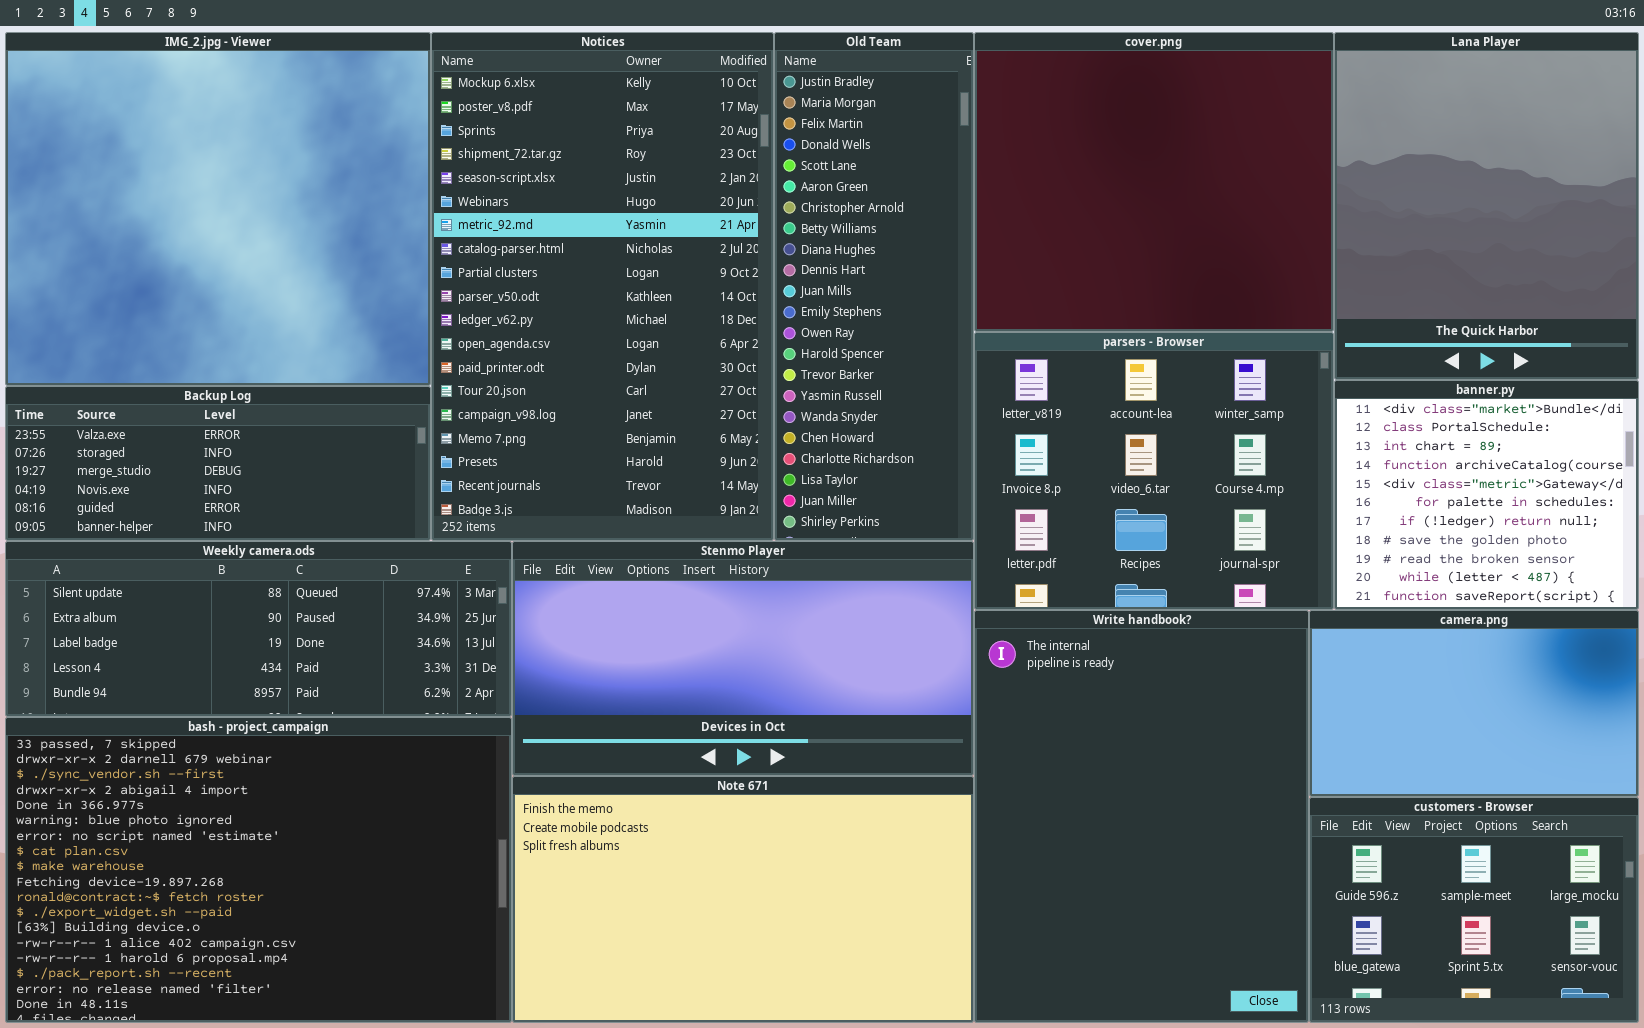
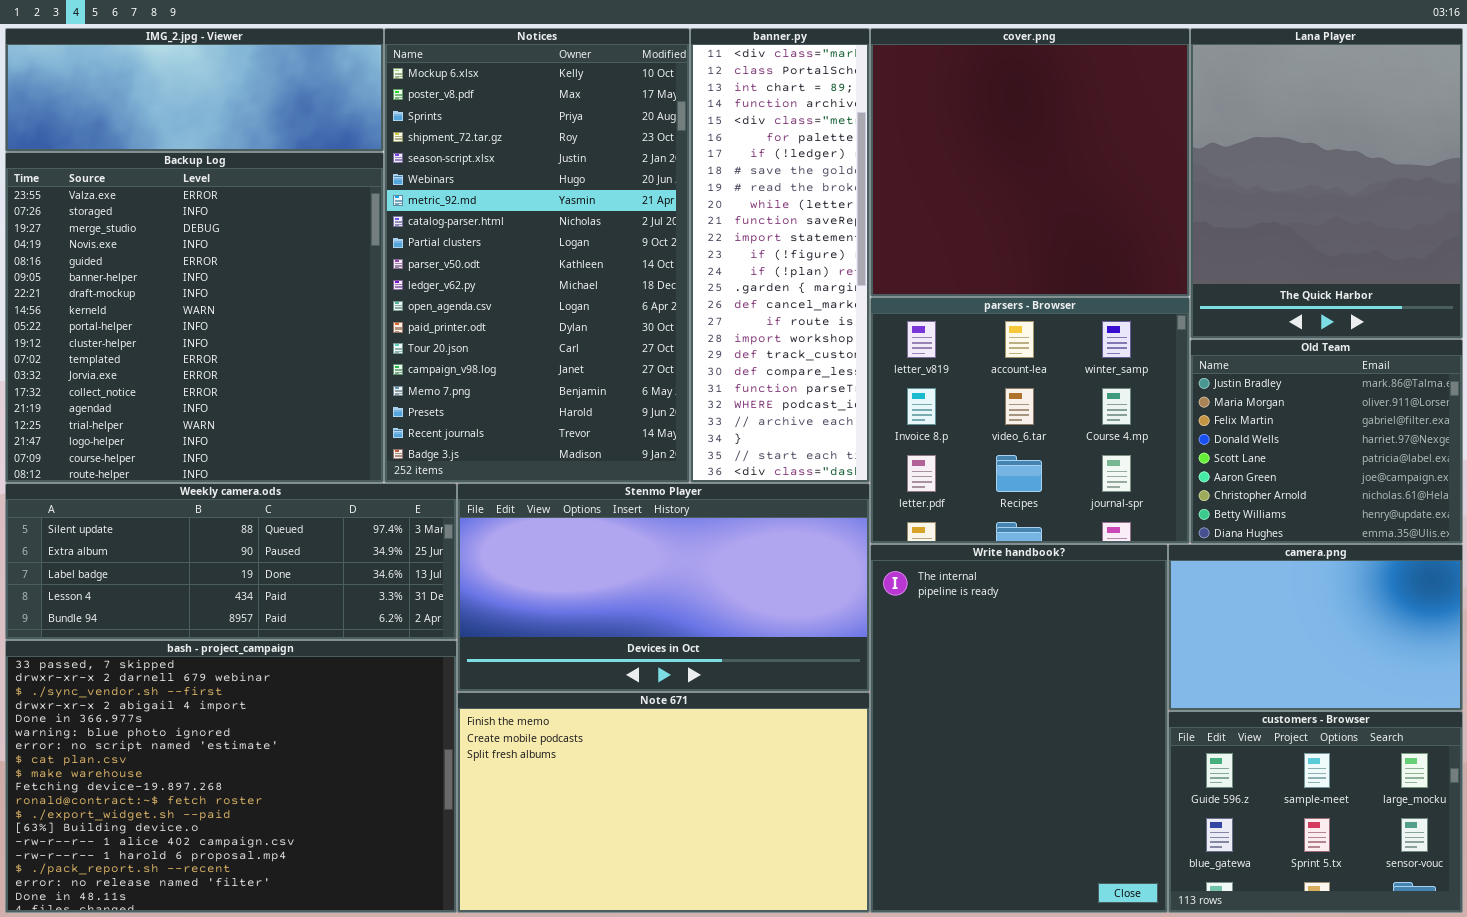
IMG_2.jpg - Viewer: [5,32,431,386] -> [5,28,384,152], resized
Old Team: [774,32,974,541] -> [1190,339,1463,544], moved, resized
banner.py: [1334,380,1639,610] -> [690,28,870,483], moved, resized
Backup Log: [5,386,431,541] -> [5,152,384,483], resized

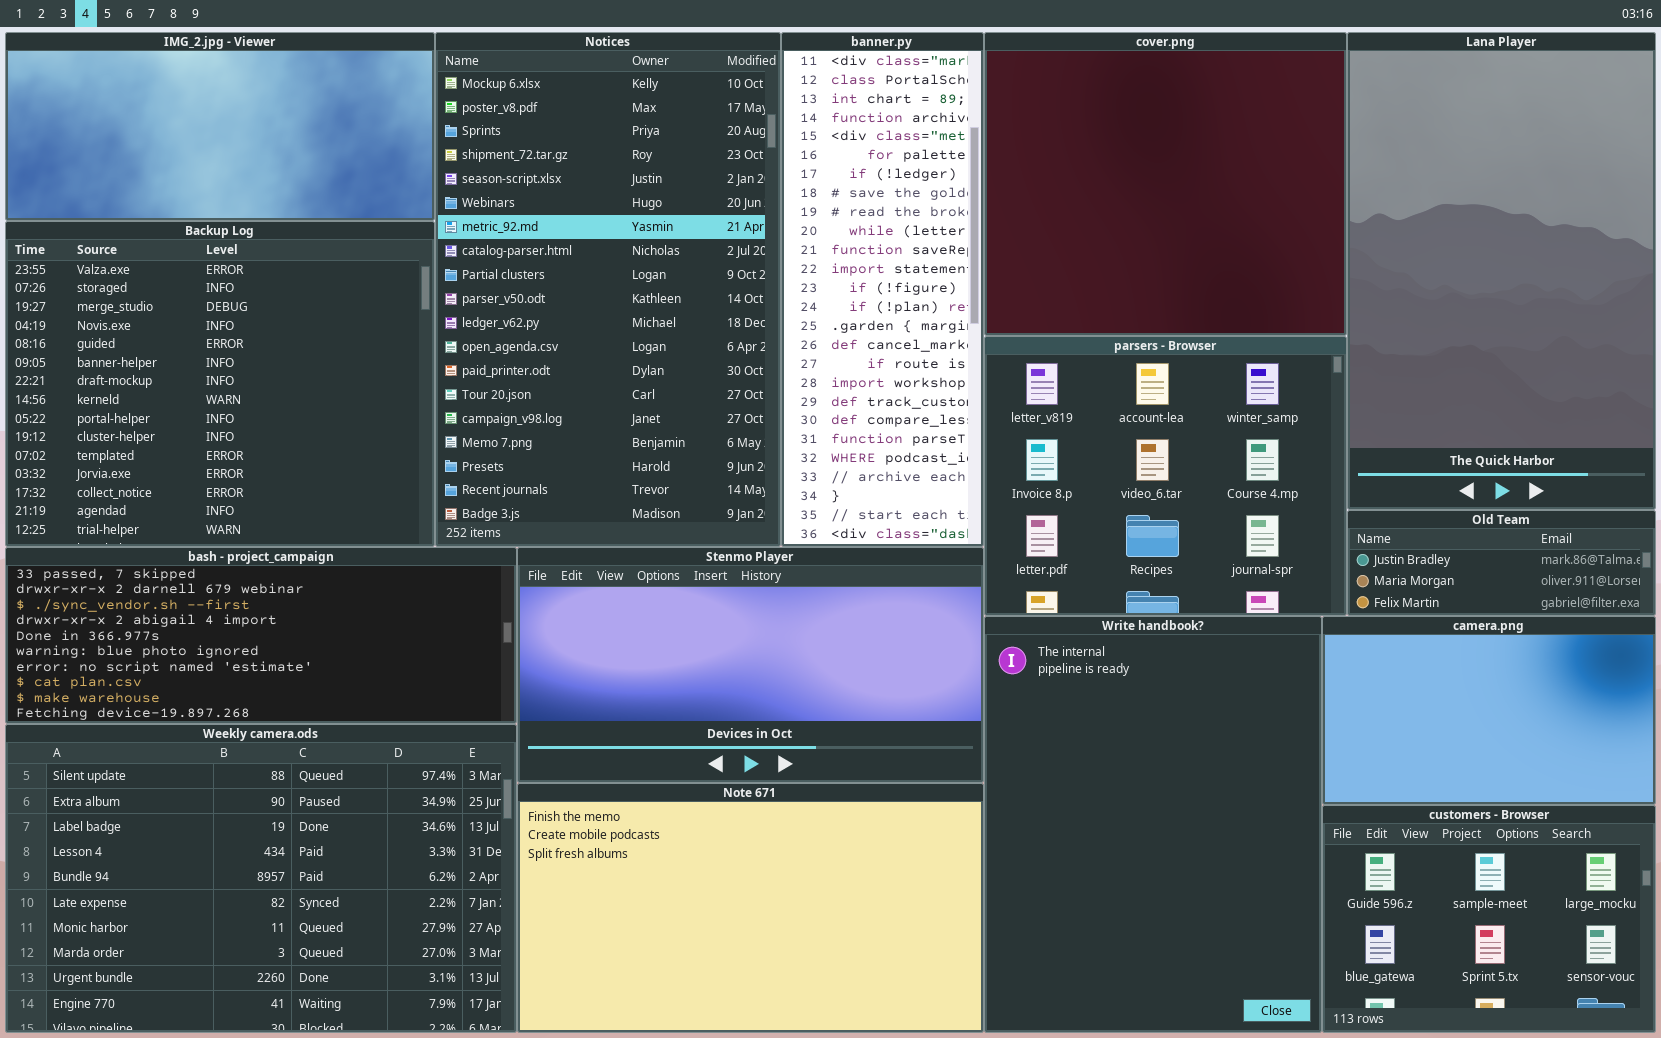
IMG_2.jpg - Viewer: [5,28,384,152] -> [5,32,435,221], resized
Lana Player: [1190,28,1463,339] -> [1347,32,1656,510], resized
Backup Log: [5,152,384,483] -> [5,221,435,547], resized
Old Team: [1190,339,1463,544] -> [1347,510,1656,616], resized
Weekly camera.ods: [5,483,457,640] -> [5,724,517,1033], moved, resized
bash - project_campaign: [5,640,457,913] -> [5,547,517,724], moved, resized

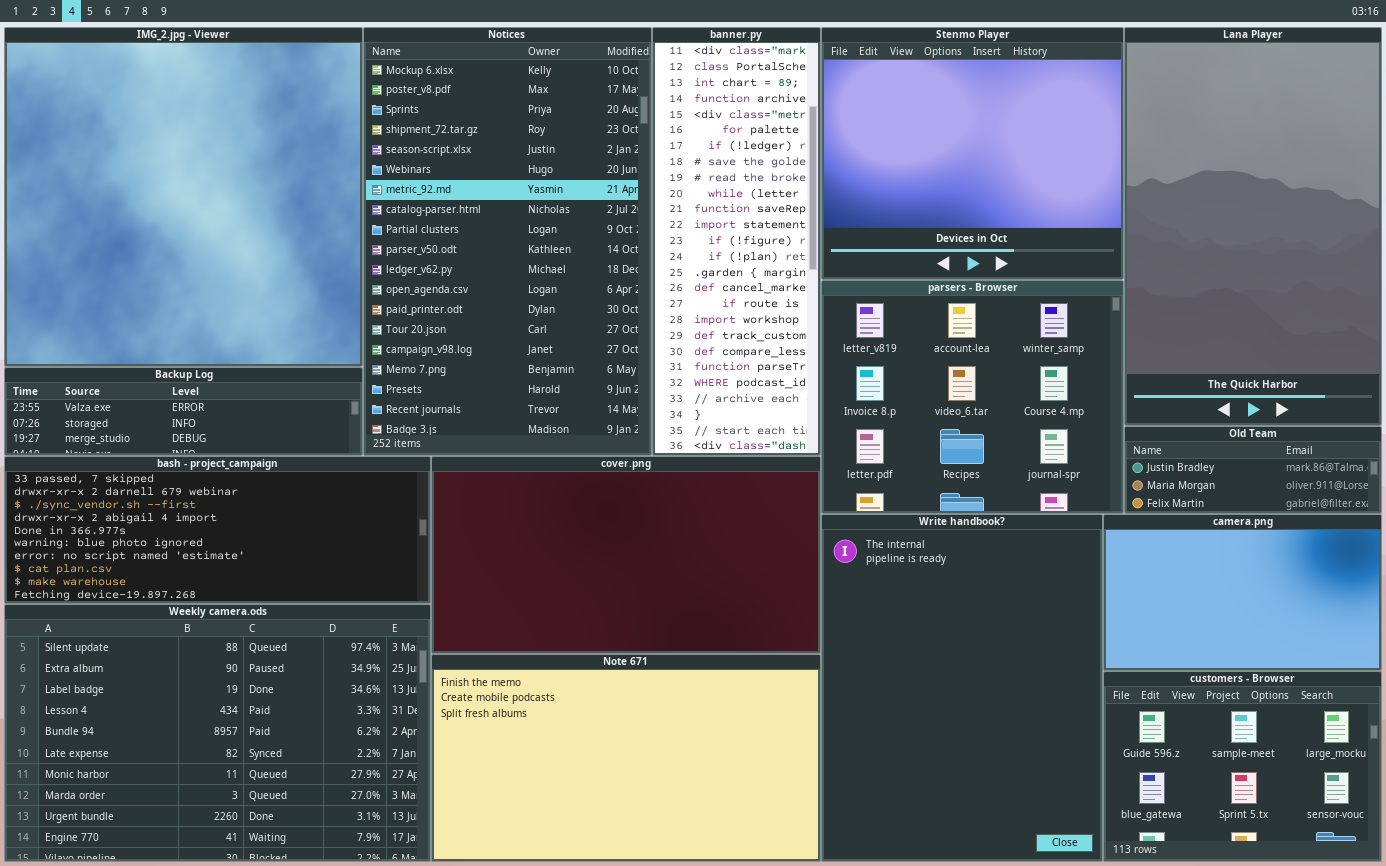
IMG_2.jpg - Viewer: [5,32,435,221] -> [4,27,363,367], resized
cover.png: [984,32,1347,336] -> [431,456,821,654], moved, resized
Backup Log: [5,221,435,547] -> [4,367,363,456], resized
Stenmo Player: [517,547,984,783] -> [821,27,1124,280], moved, resized

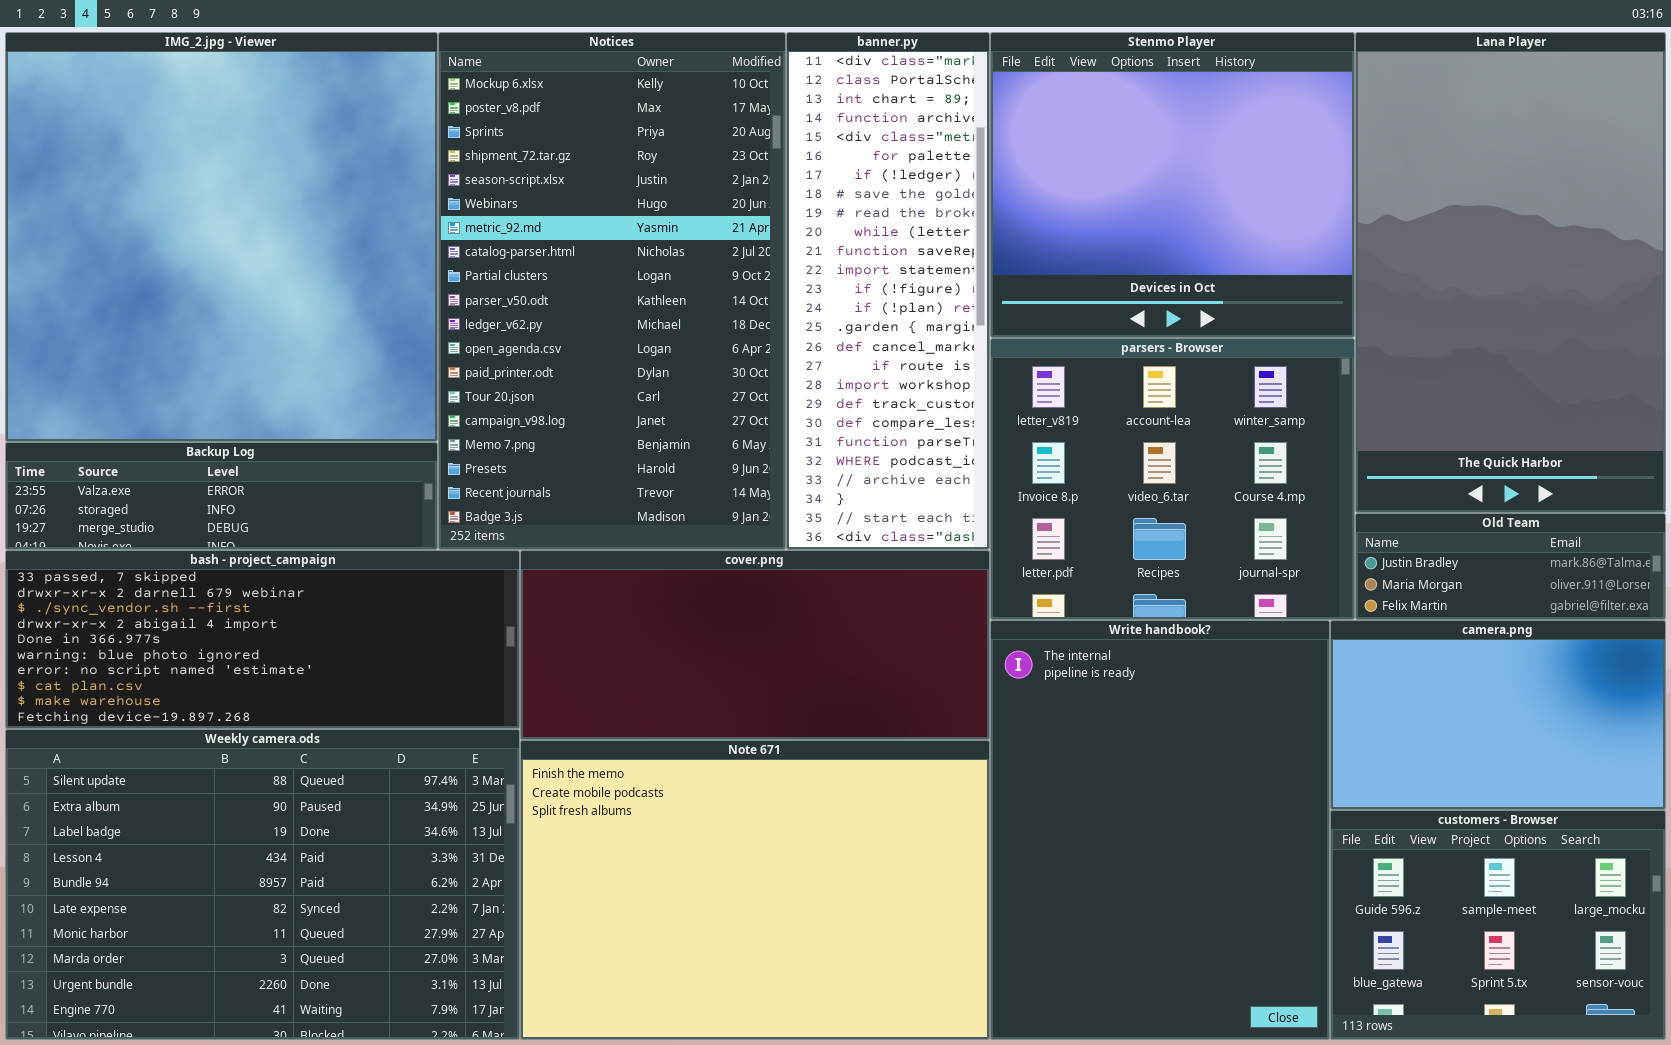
cover.png: [431,456,821,654] -> [520,550,990,740], resized
Note 671: [431,654,821,862] -> [520,740,990,1040], resized

